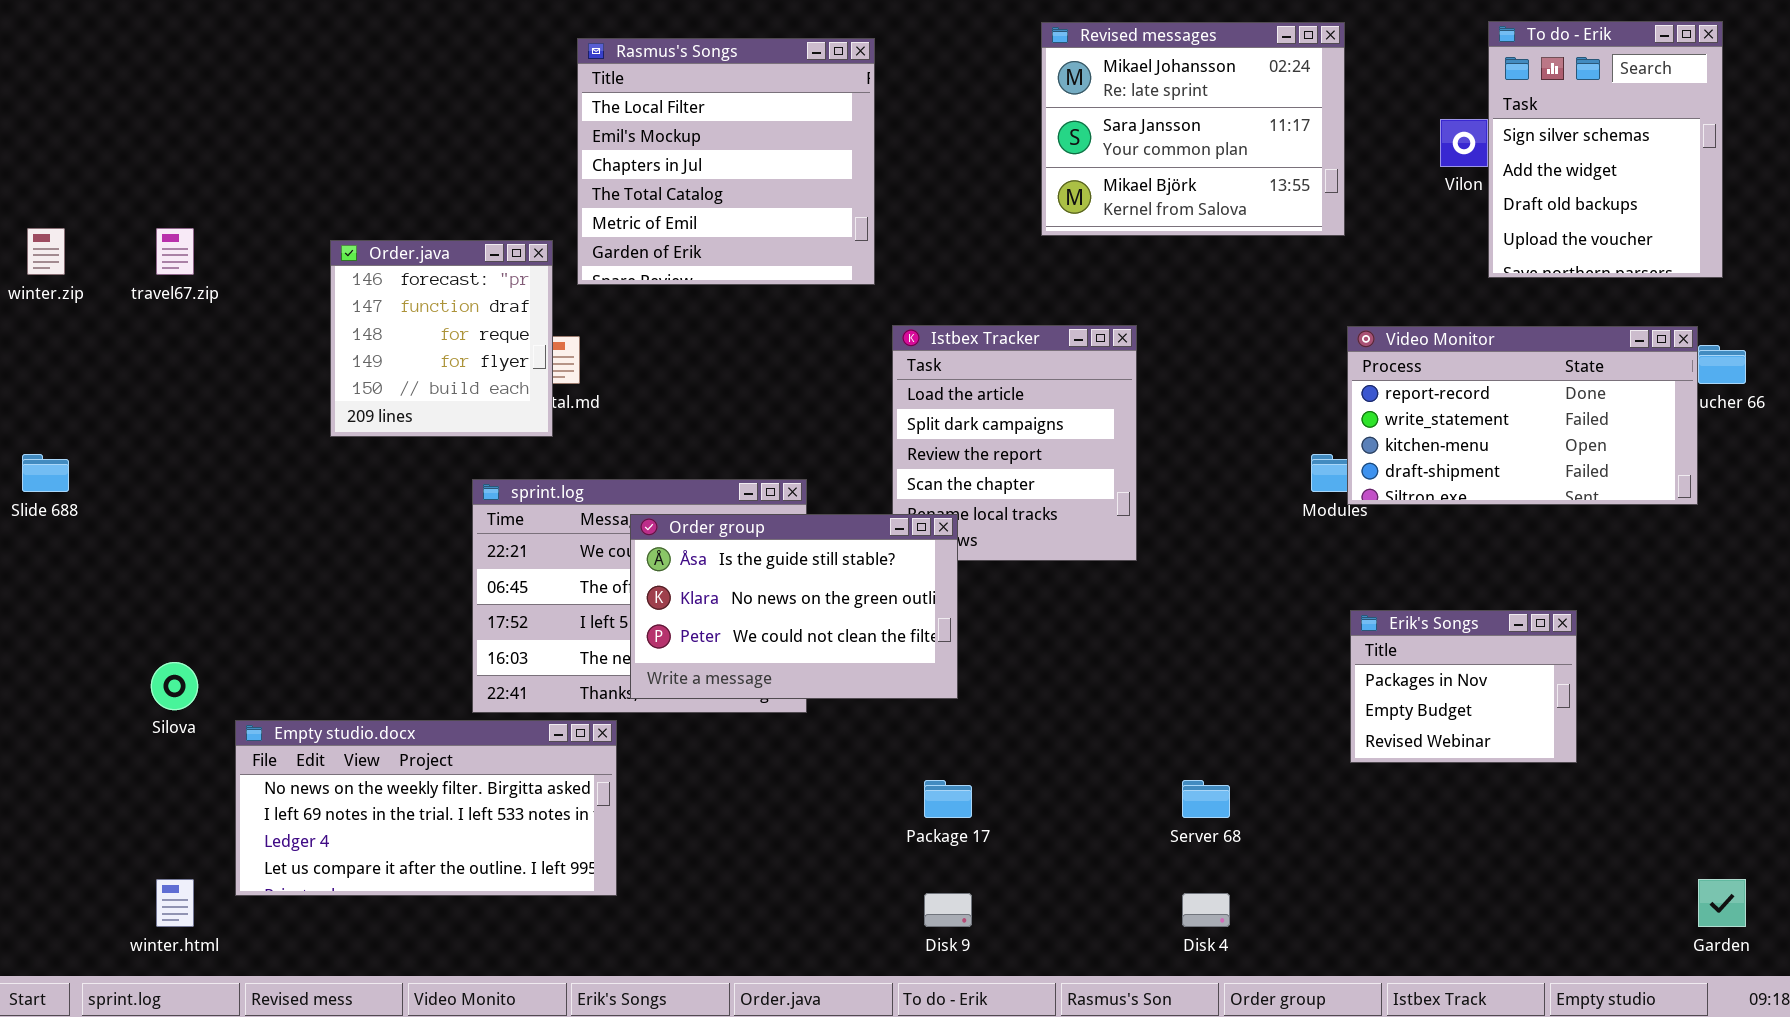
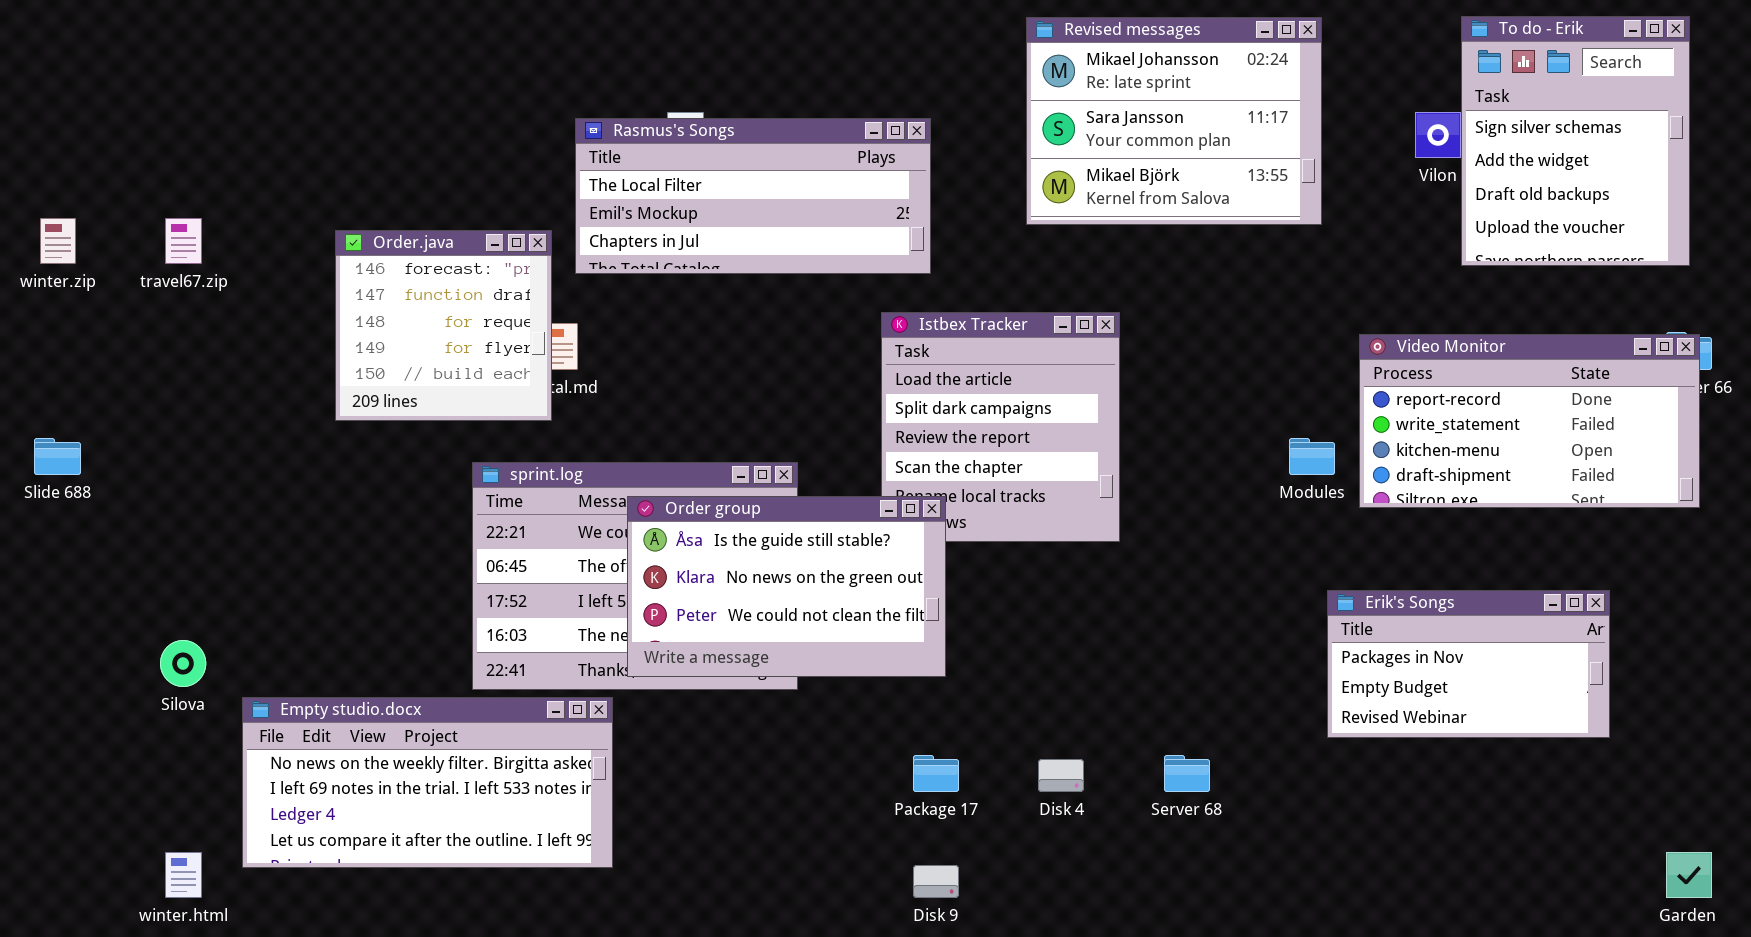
Rasmus's Songs: [577,38,875,285] -> [575,118,931,274], resized
Video Monitor: [1347,326,1698,505] -> [1359,334,1700,508], moved
Erik's Songs: [1350,610,1577,763] -> [1327,590,1610,738], resized
Disk 4: [1182,893,1230,927] -> [1038,759,1084,792], moved

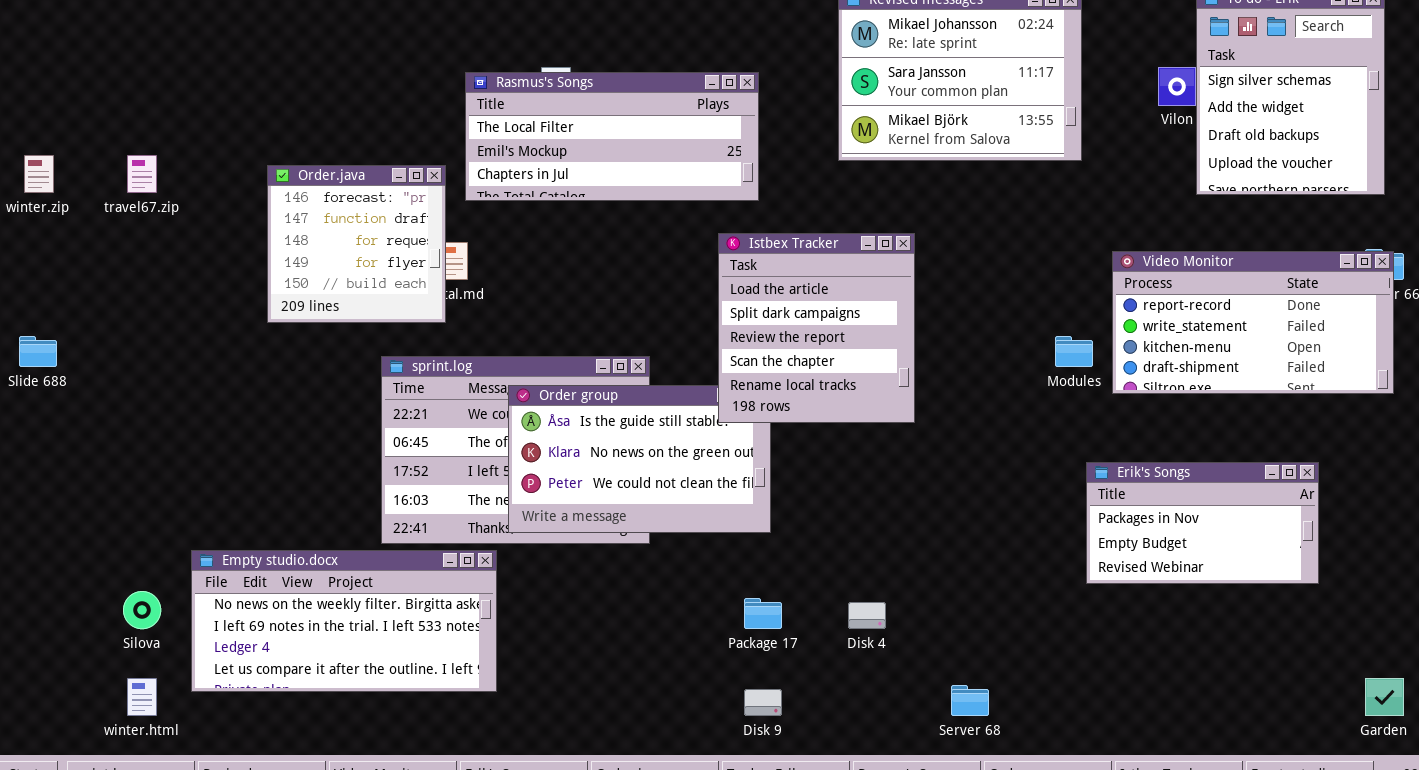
Istbex Tracker: [881,312,1120,542] -> [718,233,915,423], raised
Silova: [160,640,206,687] -> [123,591,161,629], moved
Server 68: [1164,755,1210,792] -> [951,685,989,716], moved

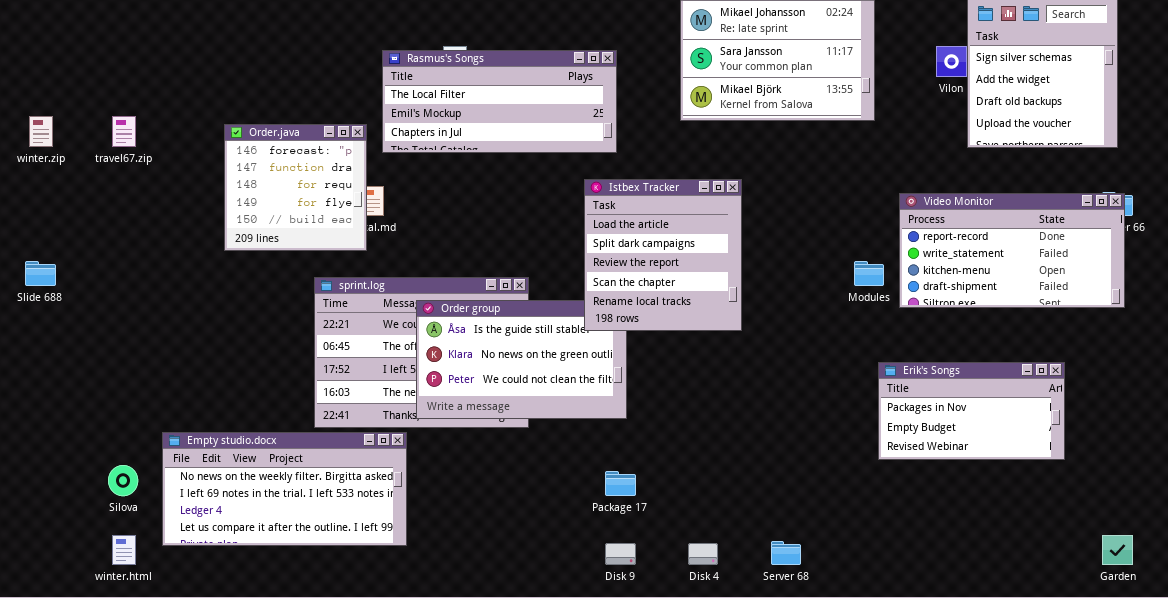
Disk 4: [848,602,886,629] -> [688,543,718,565], moved

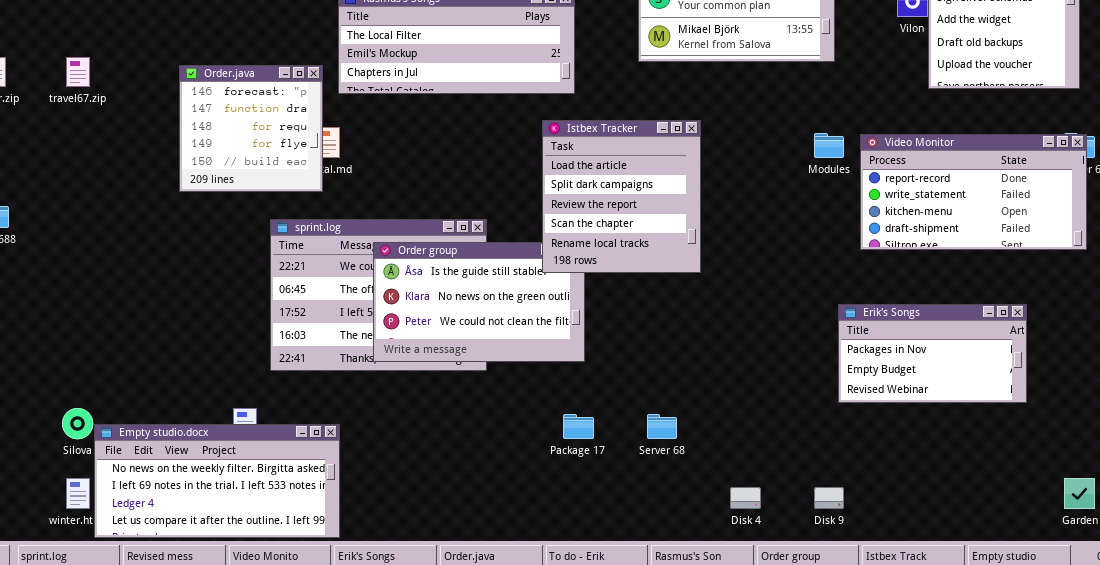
Modules: [854,261,884,286] -> [814,133,844,158], moved
Empty studio.docx: [162,432,407,546] -> [94,424,340,538], moved
Server 68: [771,541,801,565] -> [647,414,677,439], moved
Disk 9: [605,543,636,565] -> [814,487,844,509], moved
Disk 4: [688,543,718,565] -> [730,487,761,509], moved

